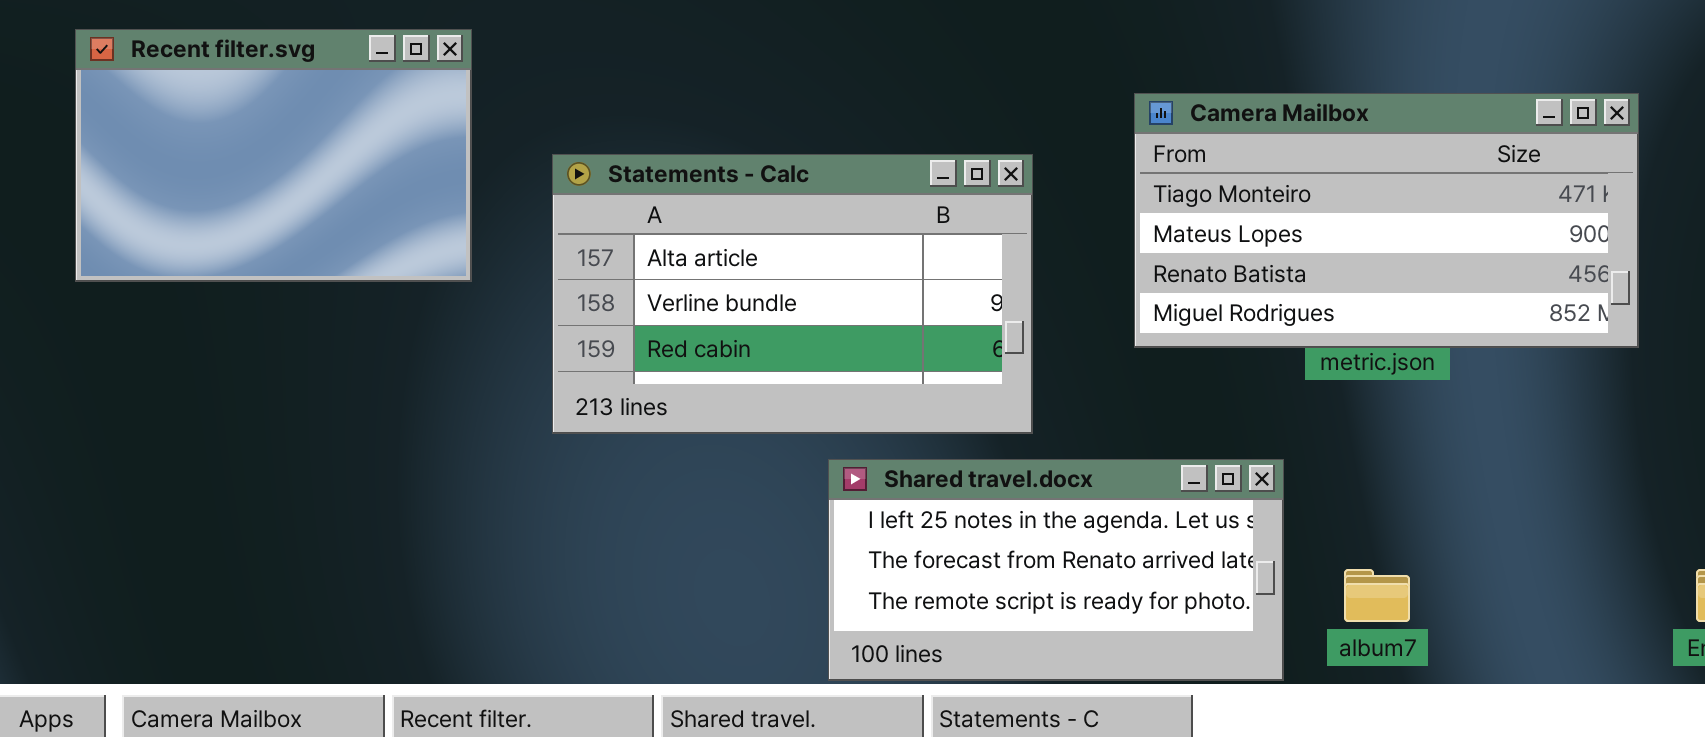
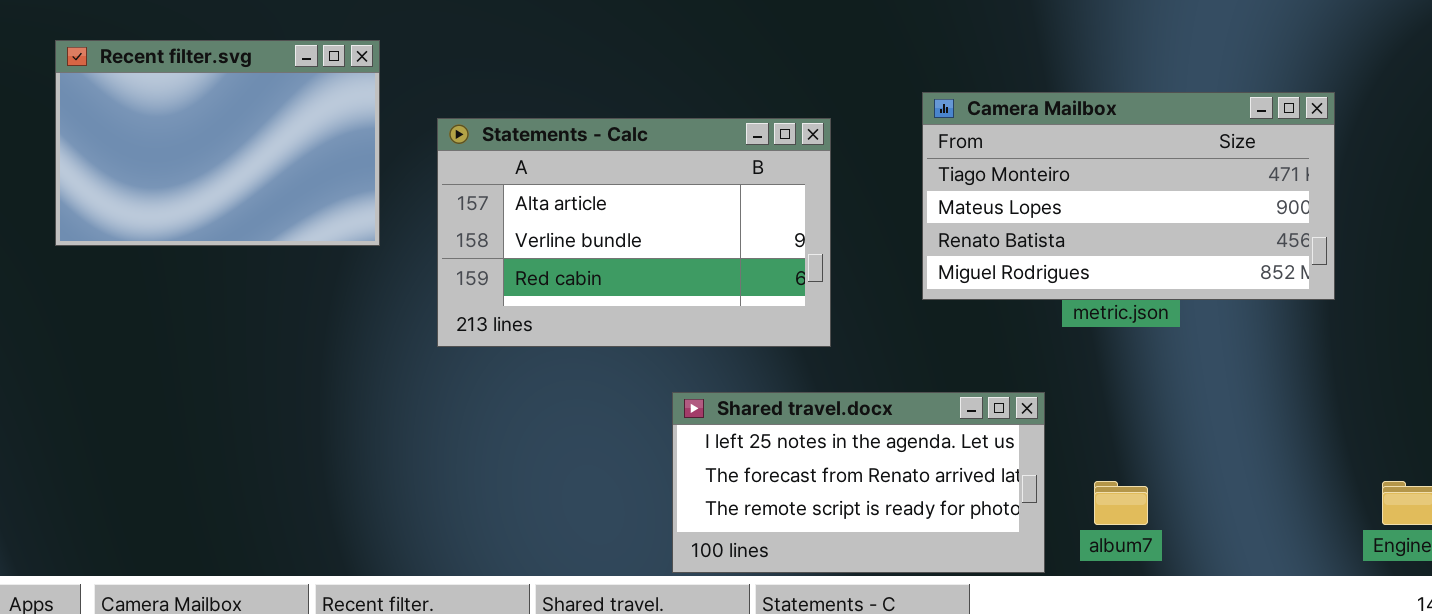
Statements - Calc: [552,154,1033,434] -> [437,118,831,347], moved

